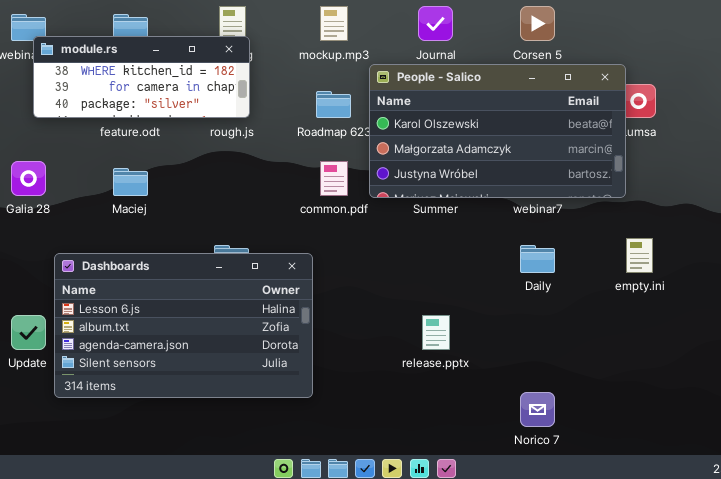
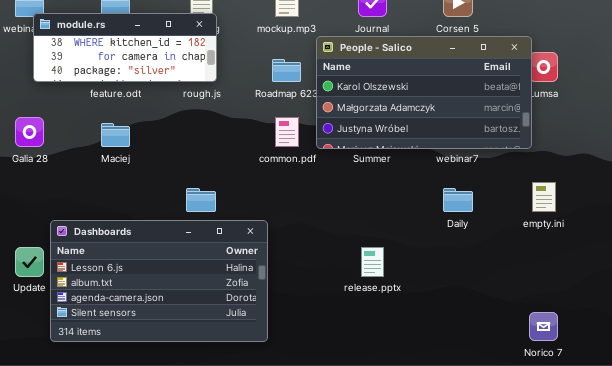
Dashboards: [54,253,313,398] -> [50,220,268,342], moved
Norico 7: [520,392,555,427] -> [529,312,558,341], moved

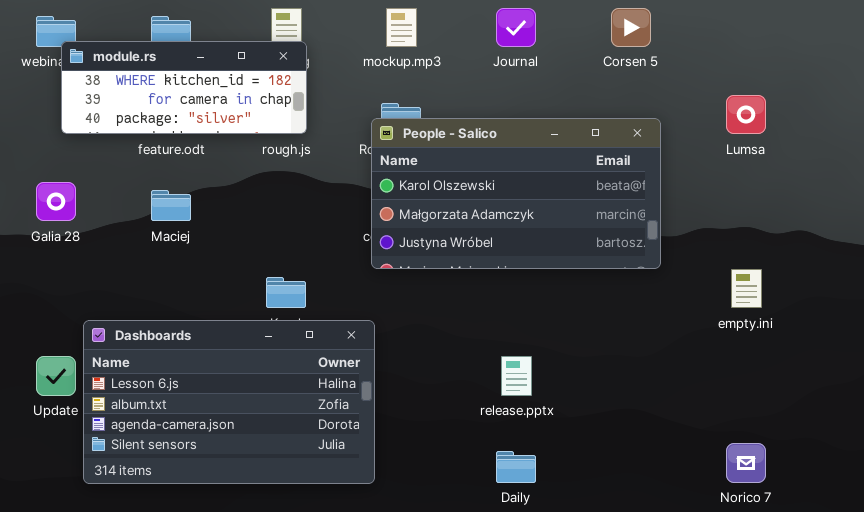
People - Salico: [316,36,532,149] -> [371,118,661,269], moved
Daily: [443,188,473,212] -> [496,451,536,483], moved

